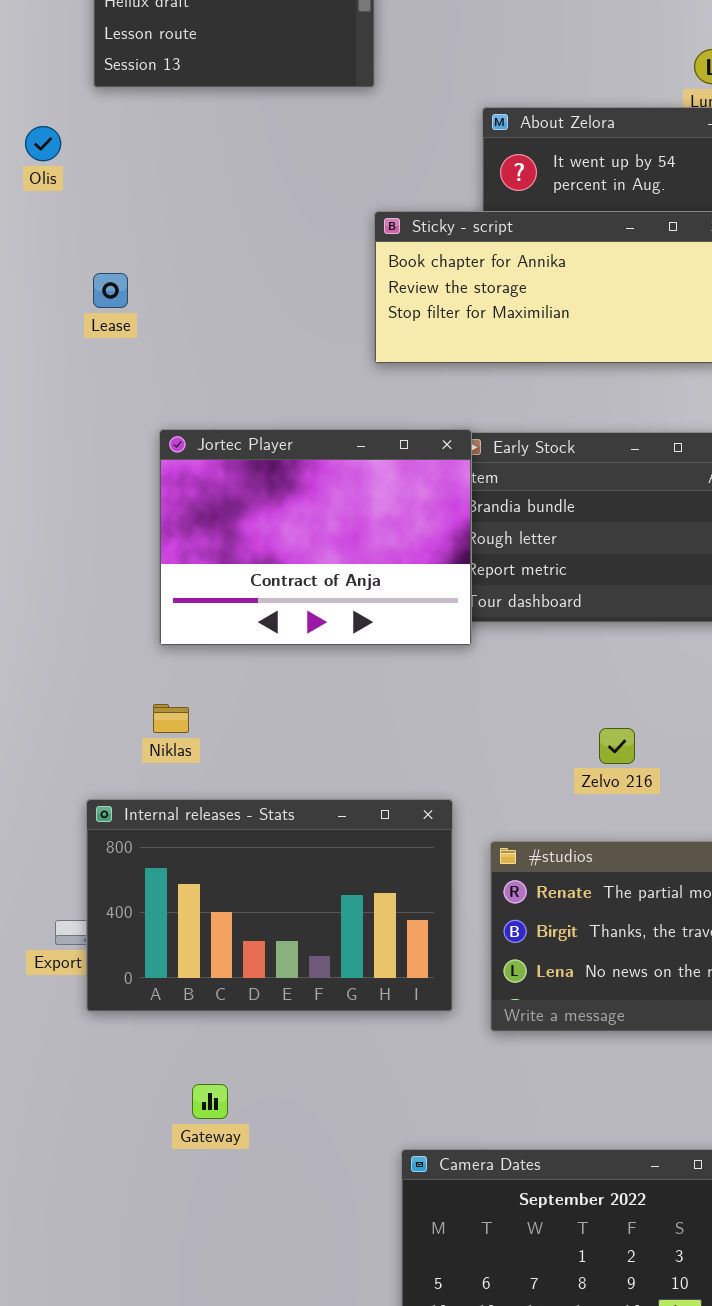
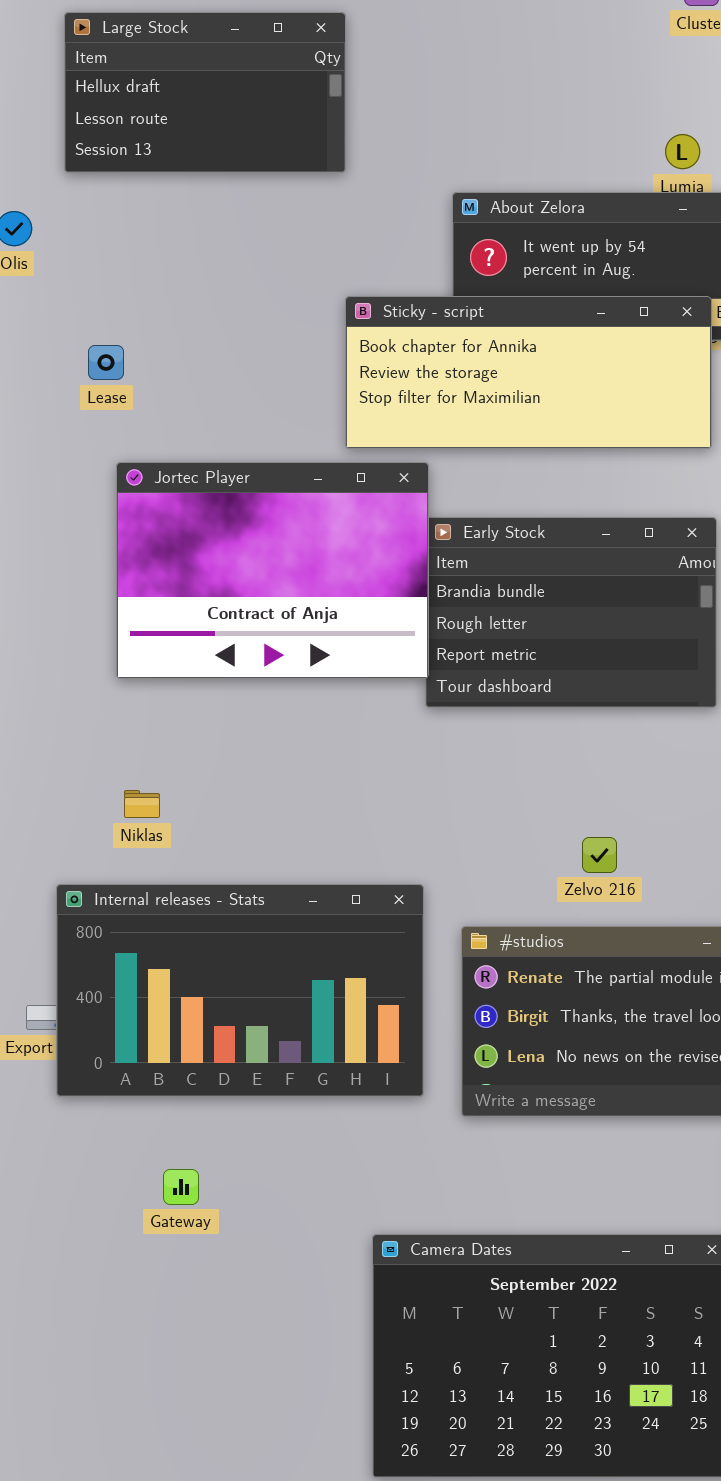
Lease: [93,273,128,308] -> [88,345,124,380], moved
Jortec Player: [159,429,472,646] -> [116,462,429,679], moved
Zelvo 216: [599,728,635,764] -> [582,837,617,873], moved

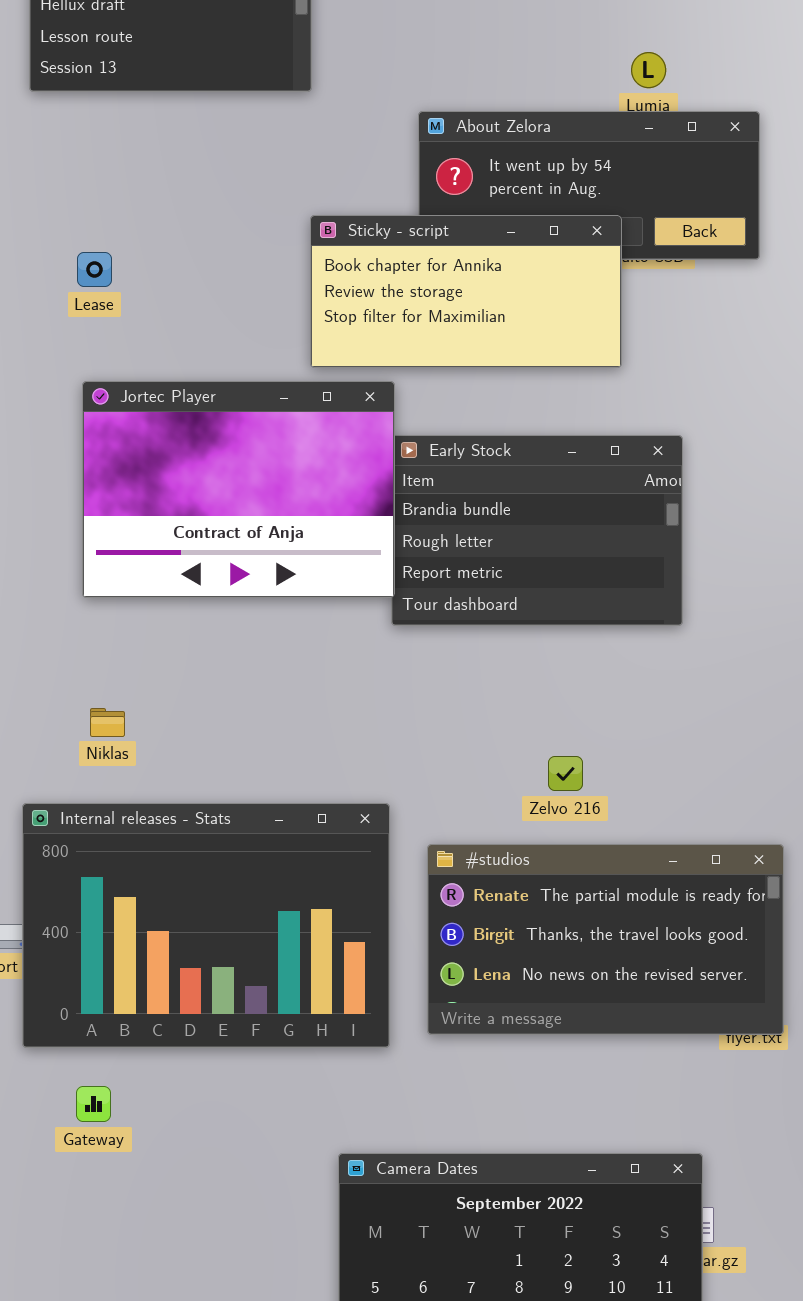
Sticky - script: [345,296,712,449] -> [310,215,622,368], resized
Lease: [88,345,124,380] -> [77,252,112,287], moved
Internal releases - Stats: [56,884,424,1097] -> [22,803,390,1048], resized
Gateway: [163,1169,199,1205] -> [76,1086,111,1122], moved

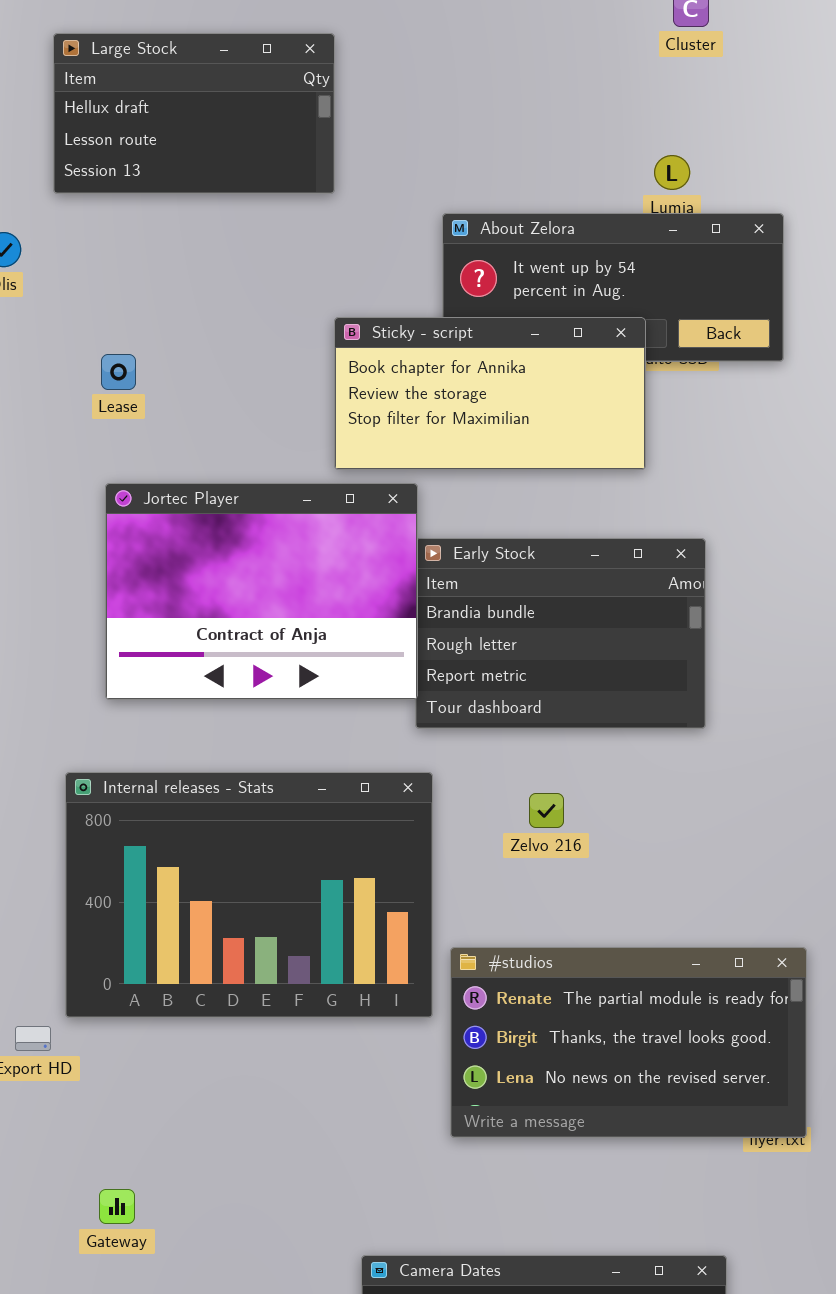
Zelvo 216: [548,756,583,791] -> [529,793,564,828], moved
Internal releases - Stats: [22,803,390,1048] -> [65,772,433,1018], moved

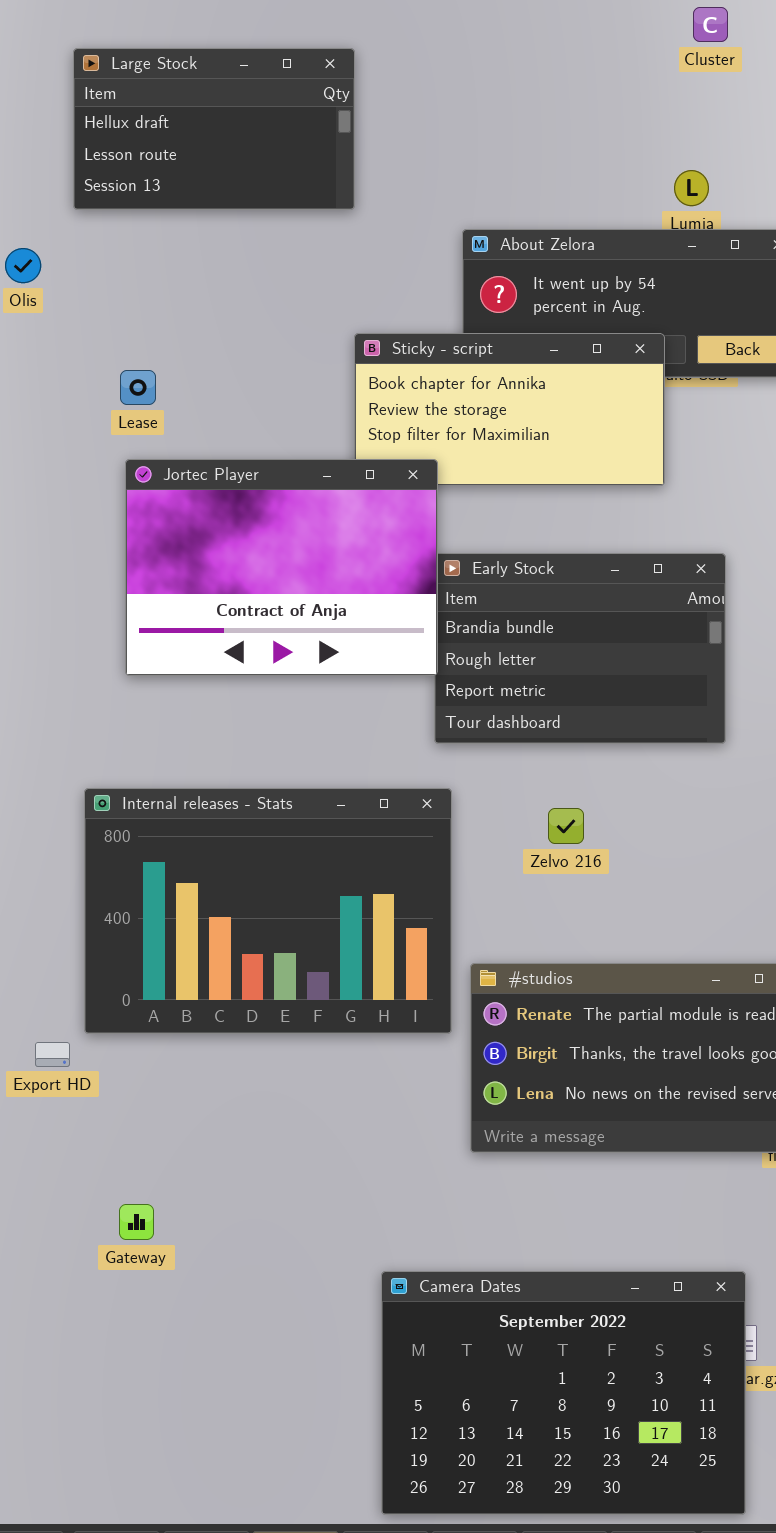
Jortec Player: [105,483,418,700] -> [125,459,438,676], moved

